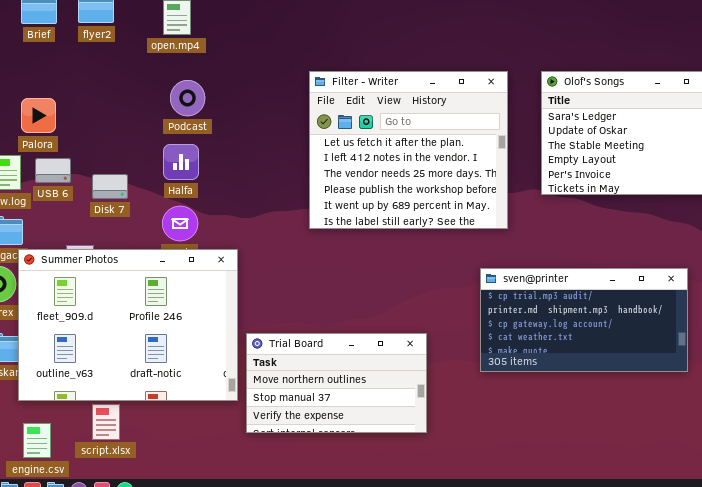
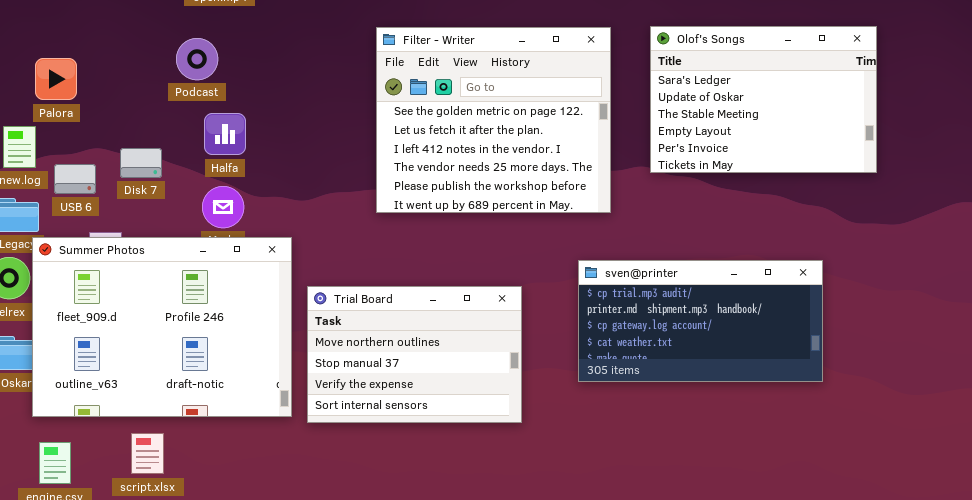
Filter - Writer: [309,71,508,229] -> [376,27,611,213], scrolled up 1 row
Podcast: [170,80,205,116] -> [176,38,218,80], moved
USB 6: [35,158,71,183] -> [54,164,96,194], moved
Trial Board: [246,333,427,433] -> [307,286,522,423], moved, resized
script.xlsx: [92,404,120,440] -> [131,433,164,474], moved

